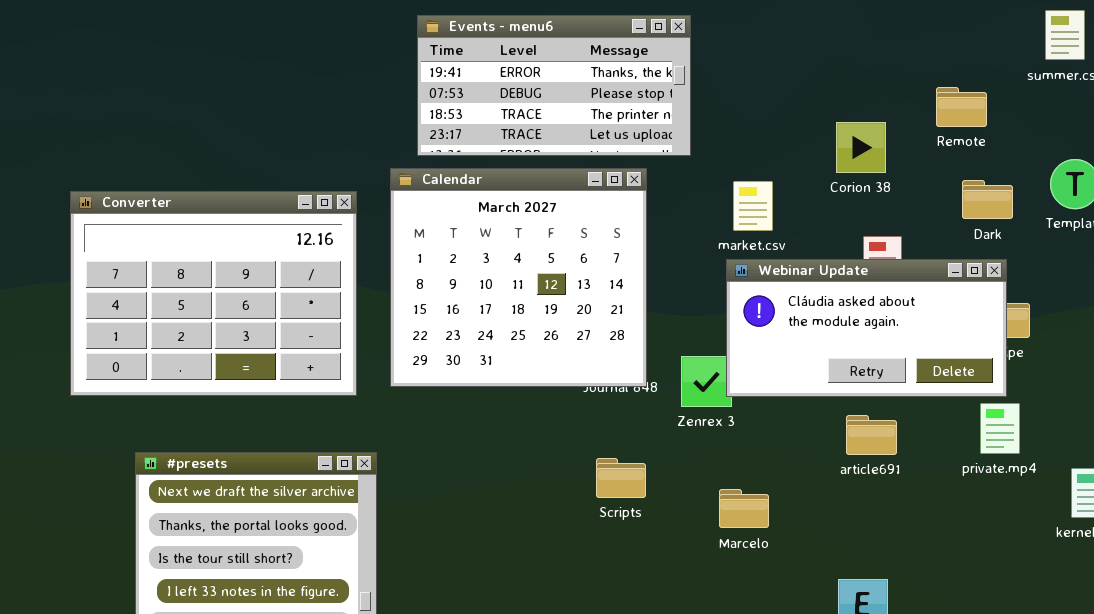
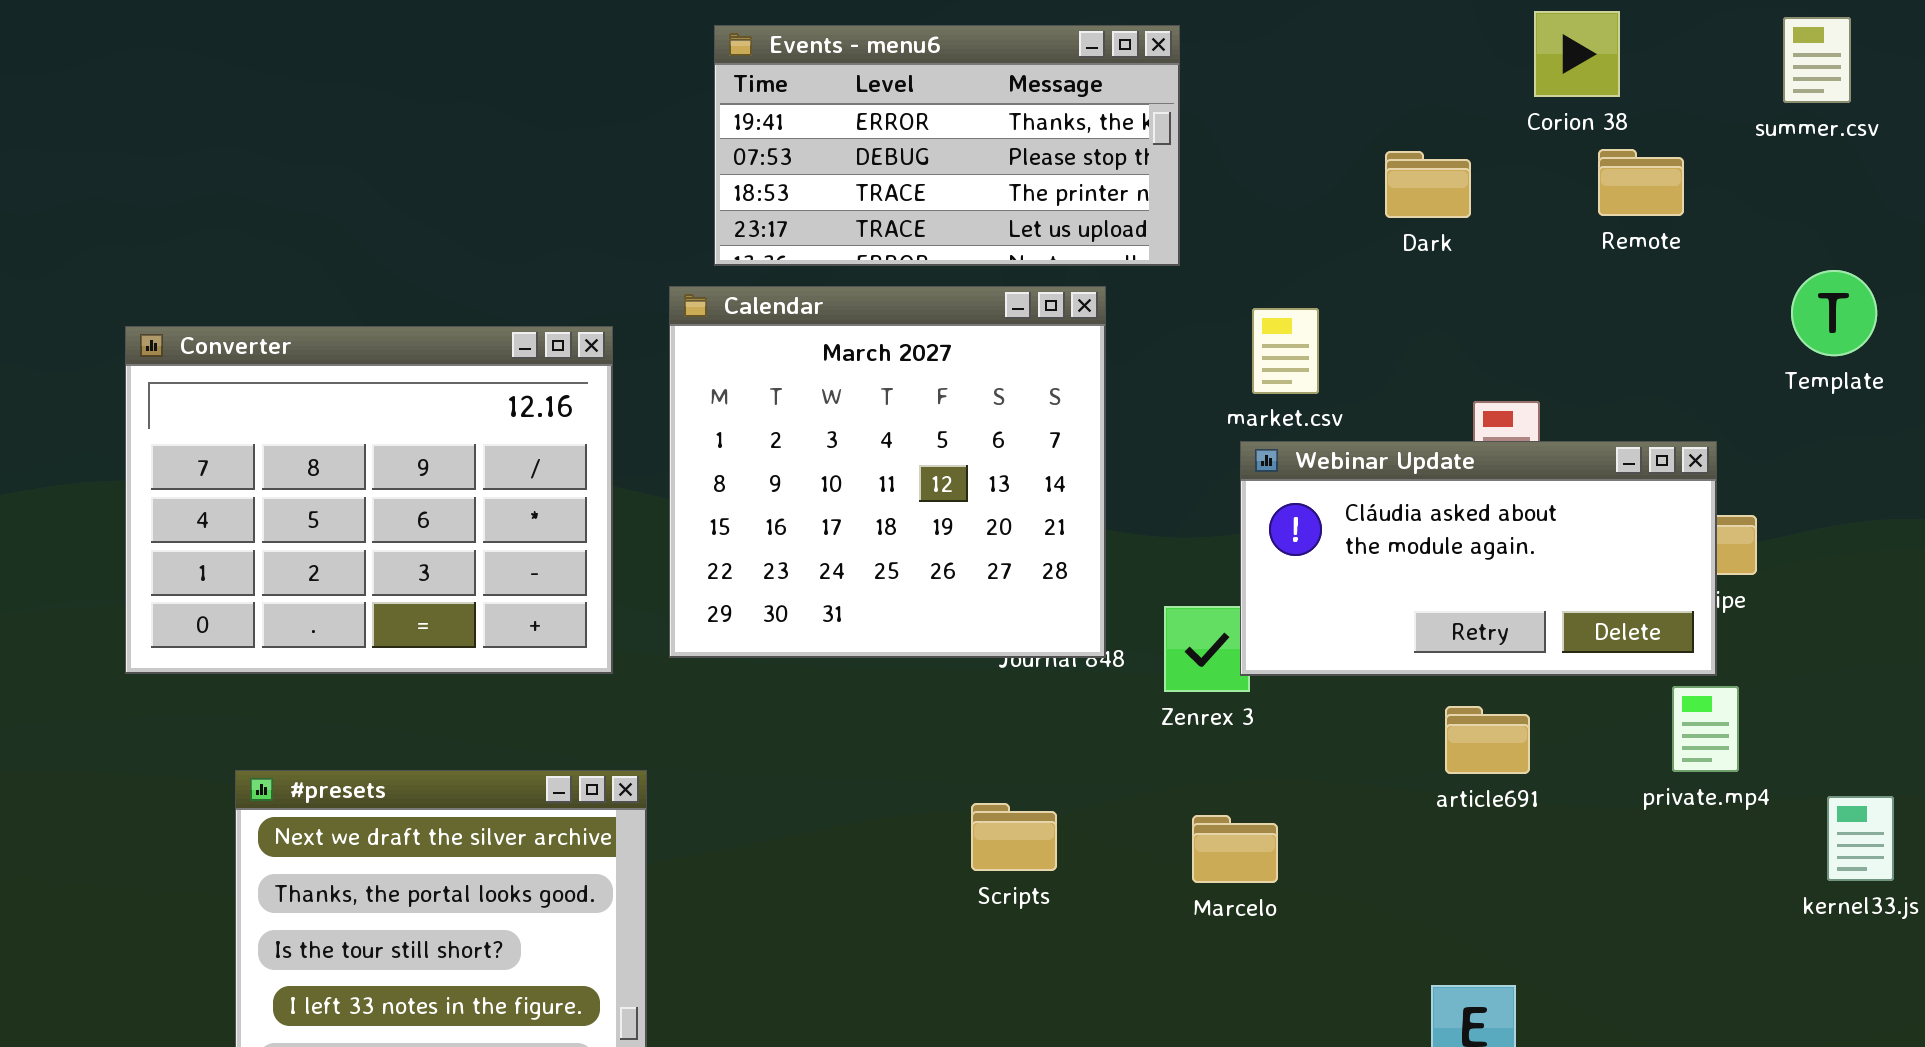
Corion 38: [836,122,886,173] -> [1534,11,1620,97], moved
Dark: [962,180,1013,219] -> [1385,151,1471,218], moved
Scripts: [596,458,646,498] -> [971,803,1057,871], moved
Marcelo: [719,489,769,528] -> [1192,815,1278,883], moved

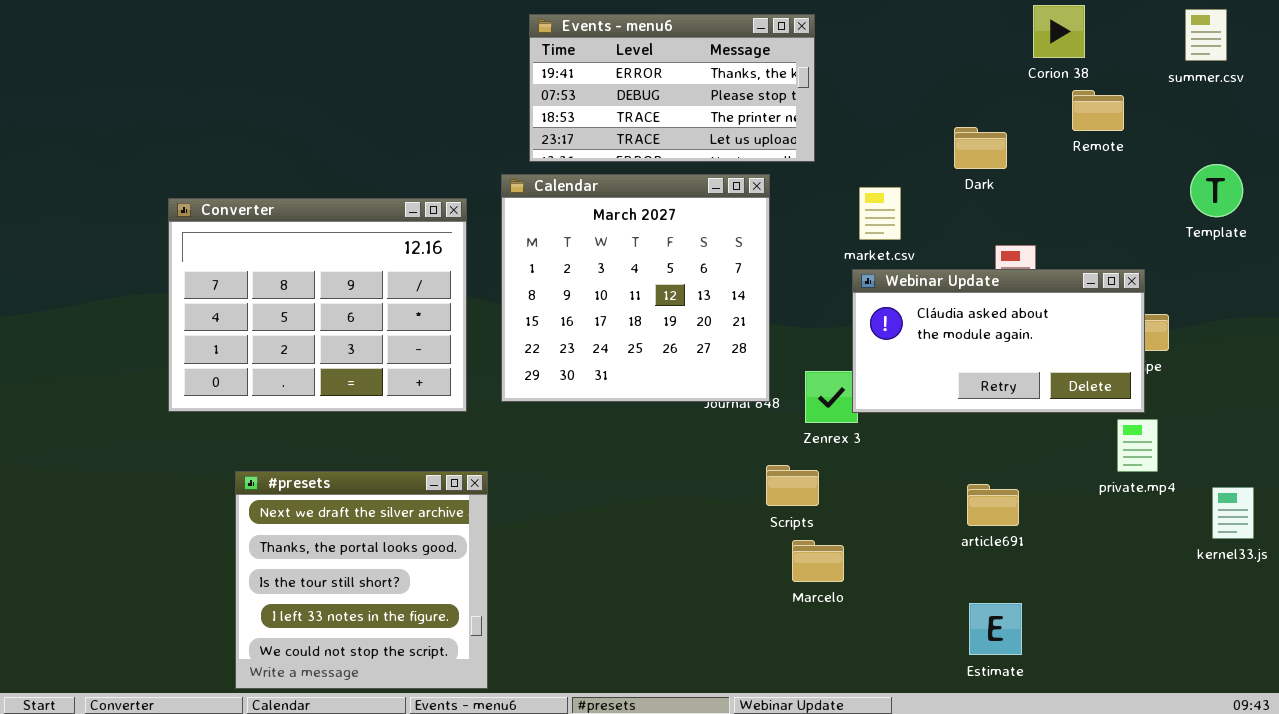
Dark: [1385,151,1471,218] -> [954,127,1007,169], moved
article691: [1445,706,1530,774] -> [967,484,1019,526], moved
Scripts: [971,803,1057,871] -> [766,465,819,506], moved
Marcelo: [1192,815,1278,883] -> [792,540,844,582], moved

